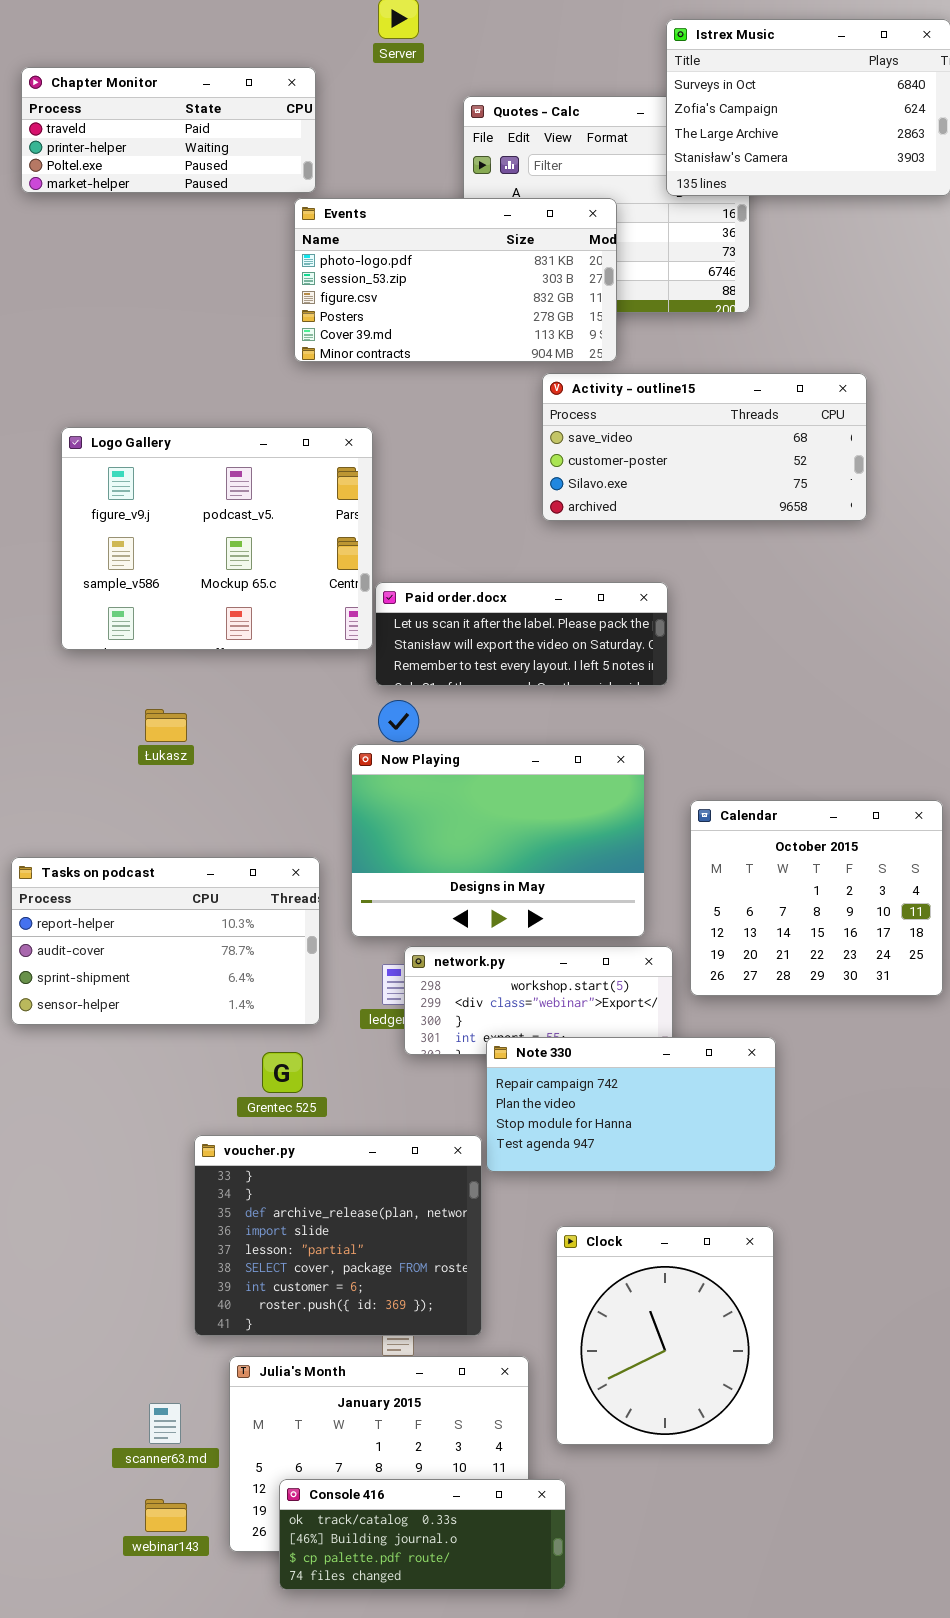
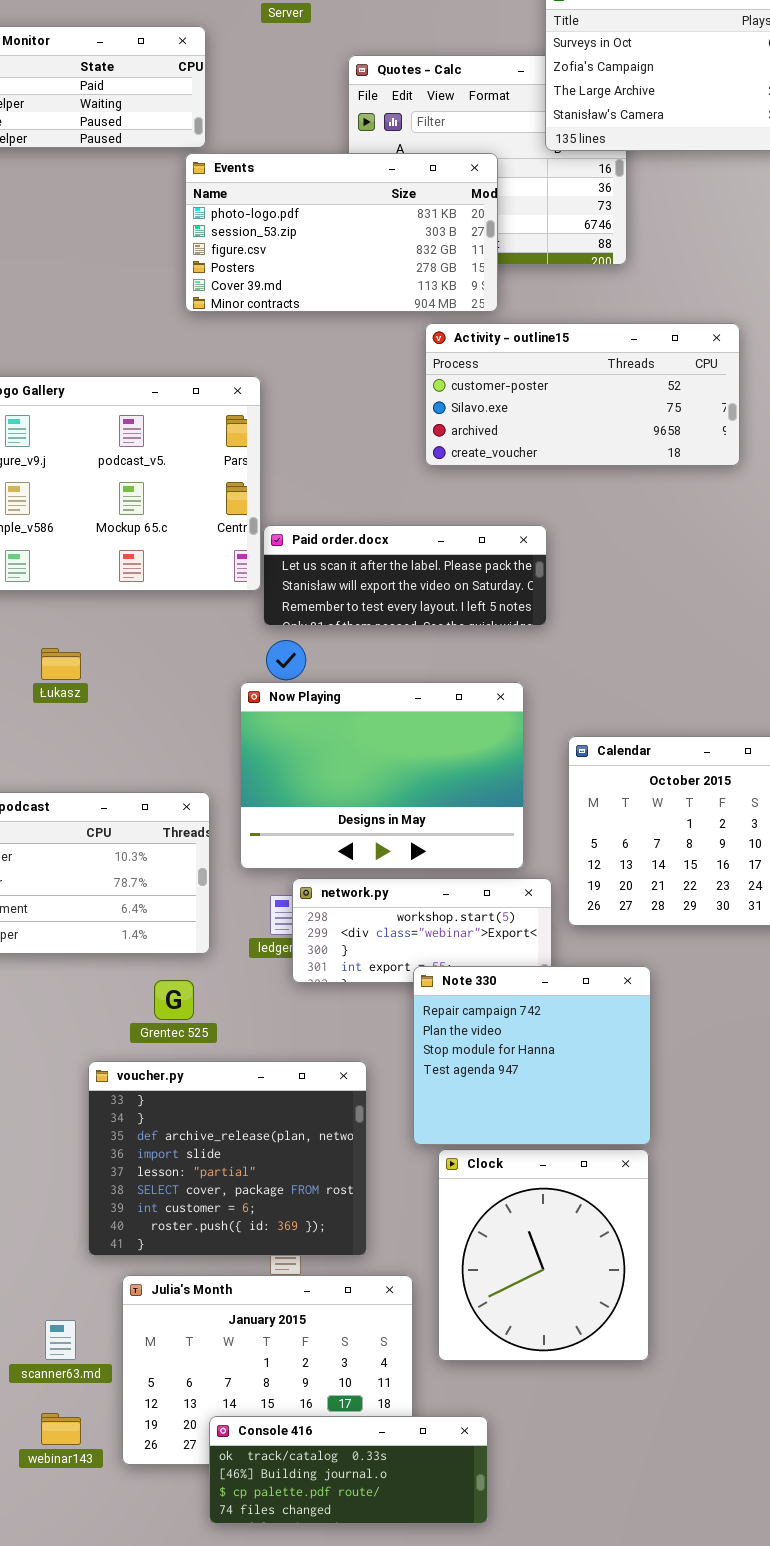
Activity - outline15: [542,373,867,521] -> [425,323,740,466], scrolled down 1 row
Note 330: [486,1037,776,1172] -> [413,966,651,1145], resized
Console 416: [279,1479,566,1590] -> [209,1416,488,1524], moved

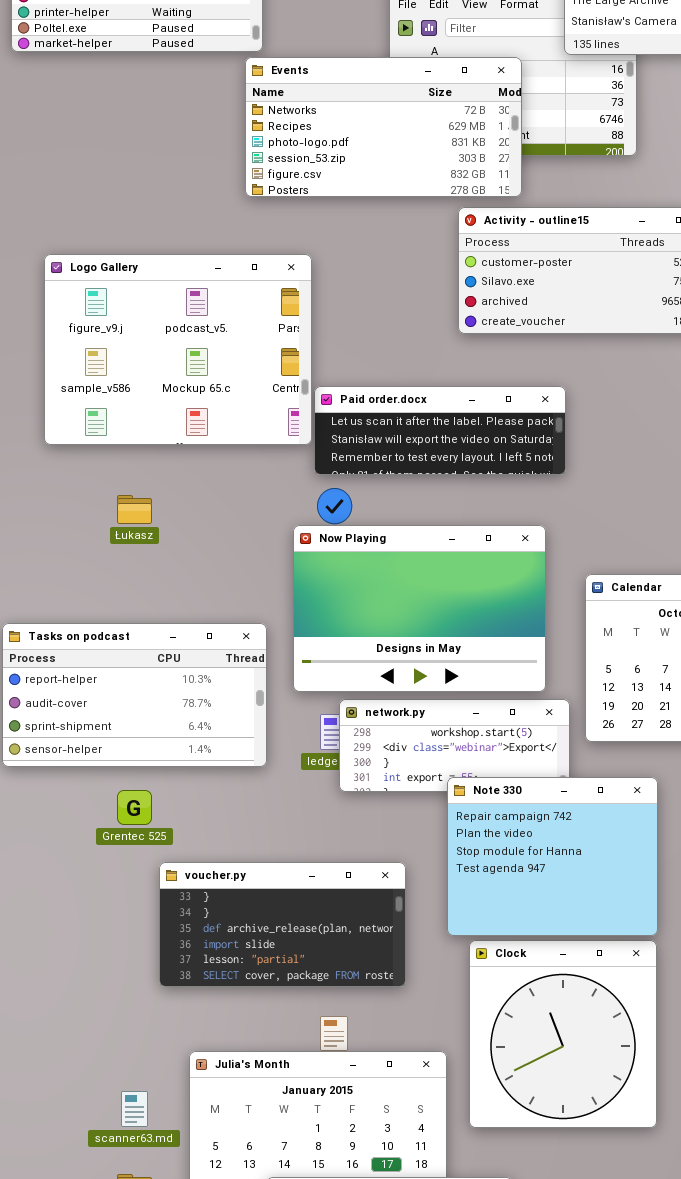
Events: [185,153,498,312] -> [245,57,522,197], scrolled up 2 rows
Grentec 525: [154,980,194,1020] -> [117,790,152,825], moved
voucher.py: [88,1061,367,1256] -> [159,862,406,987], resized

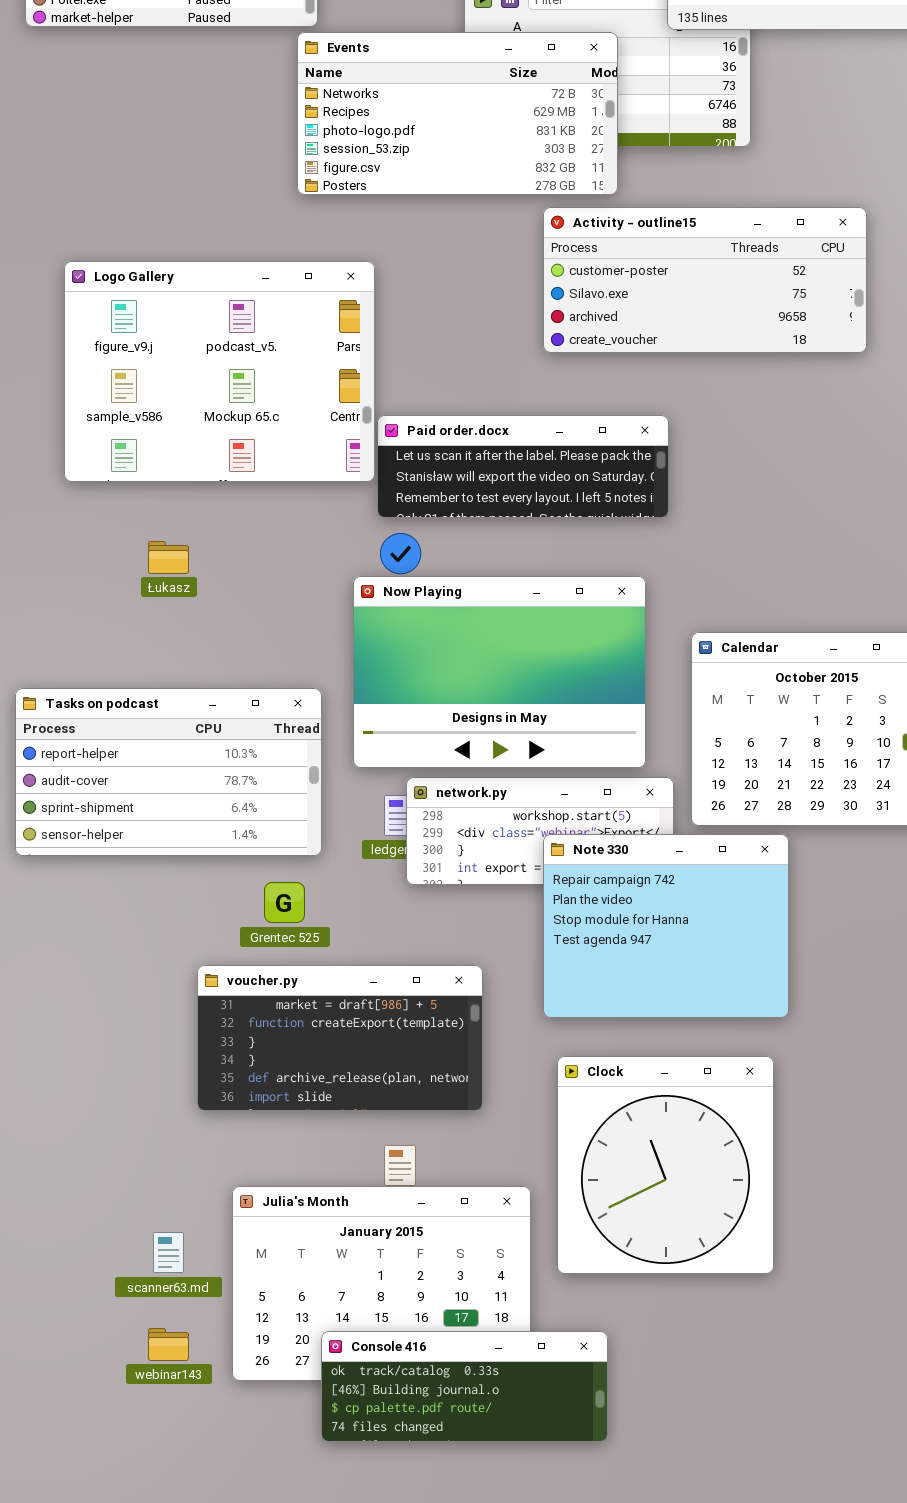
Note 330: [447,777,658,936] -> [543,834,789,1018], moved
Grentec 525: [117,790,152,825] -> [264,882,305,923], moved
voucher.py: [159,862,406,987] -> [197,965,483,1111], scrolled up 2 rows

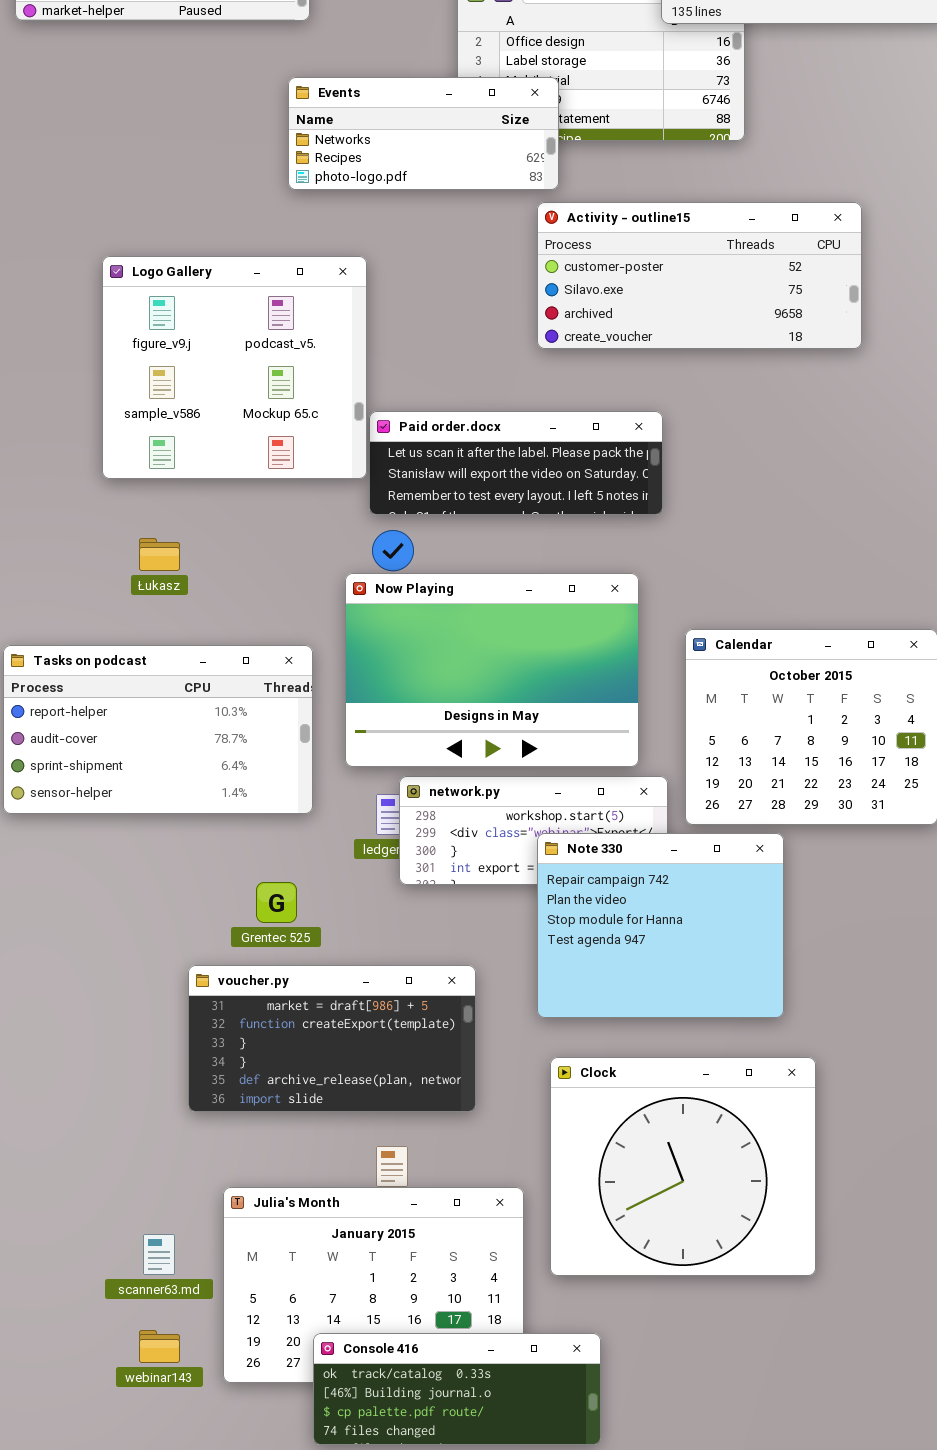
Events: [297,32,618,195] -> [288,77,559,190], resized
Logo Gallery: [64,261,375,482] -> [102,256,367,479], resized
Tasks on podcast: [15,688,322,856] -> [3,645,313,814], moved
Clock: [557,1056,774,1274] -> [550,1057,816,1276], resized

